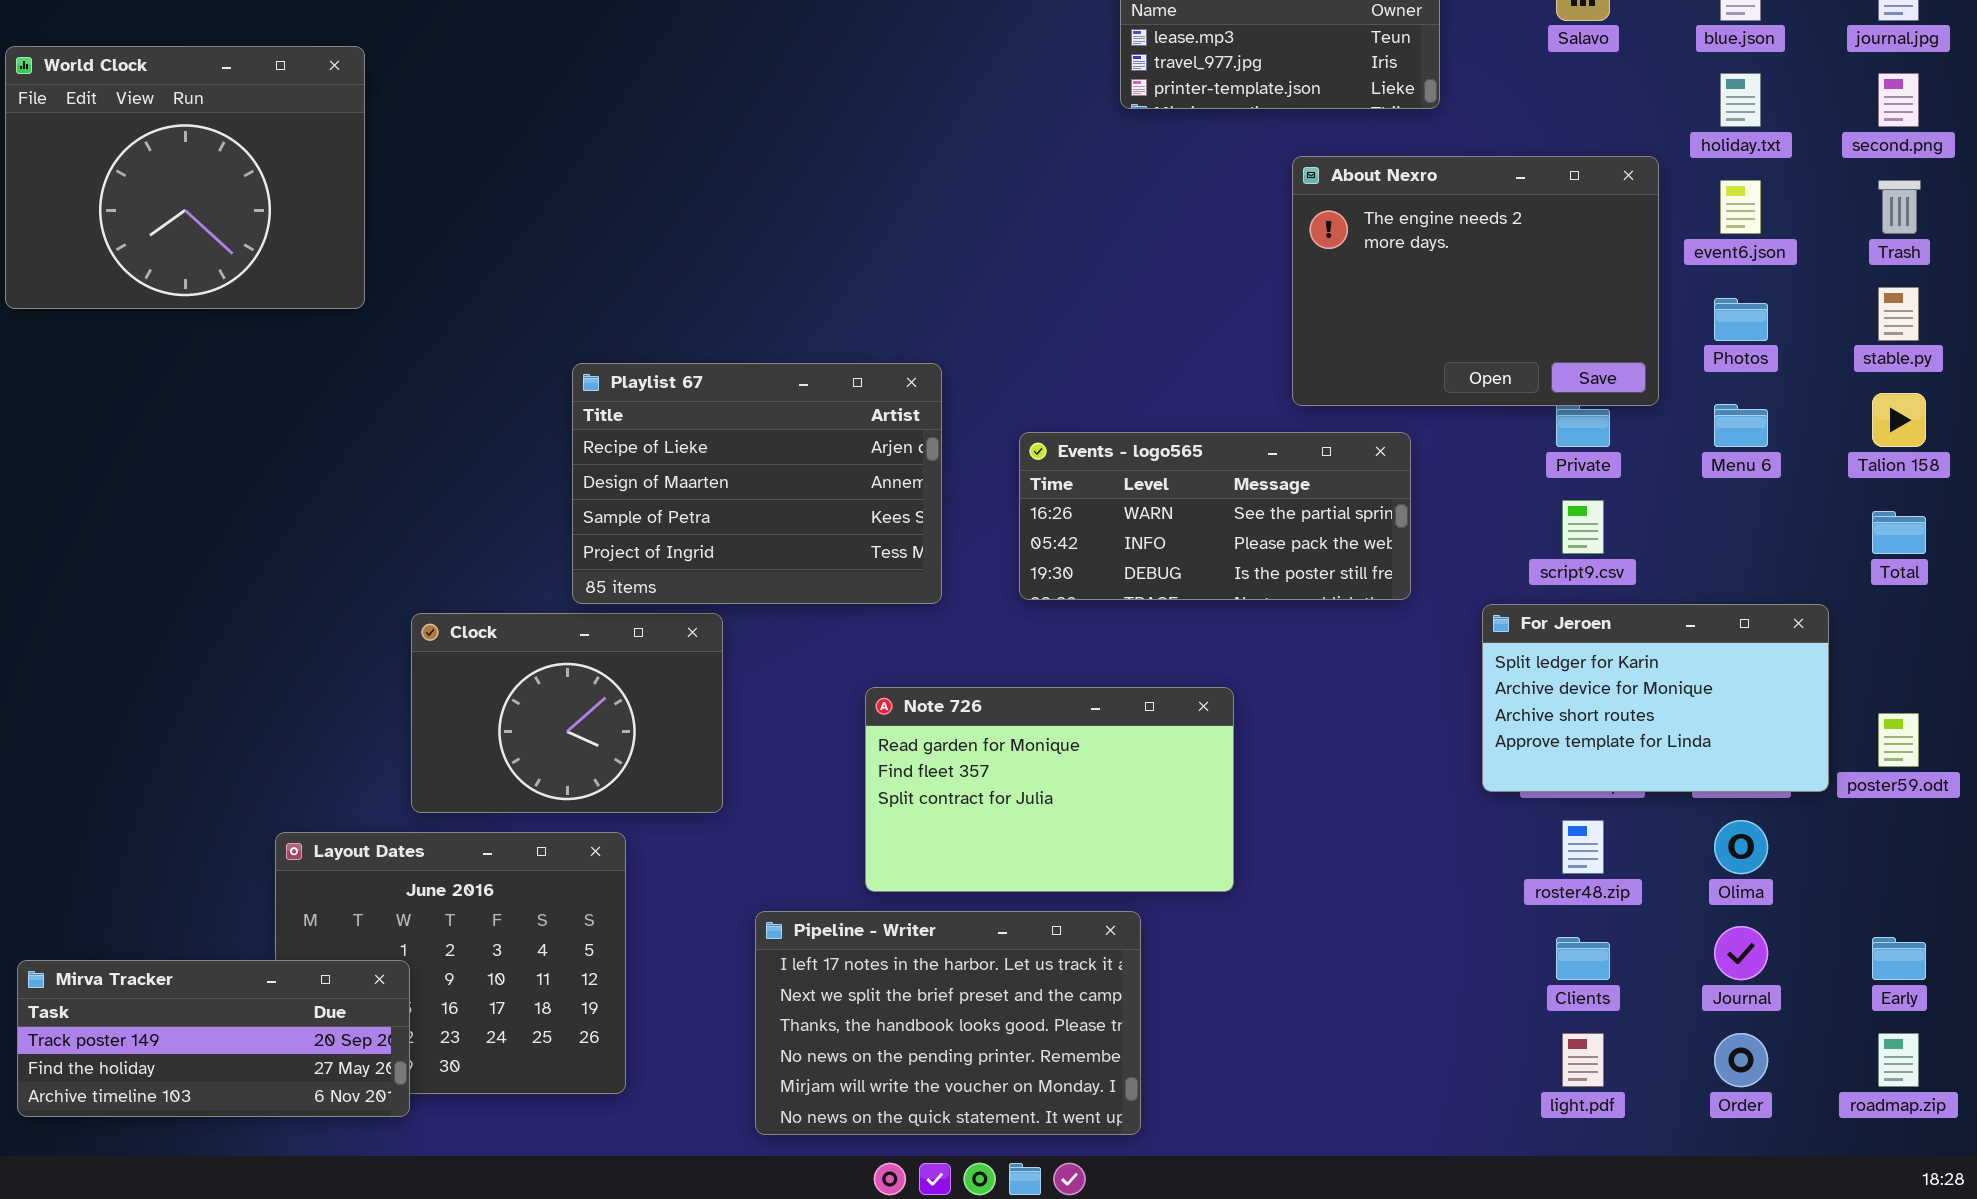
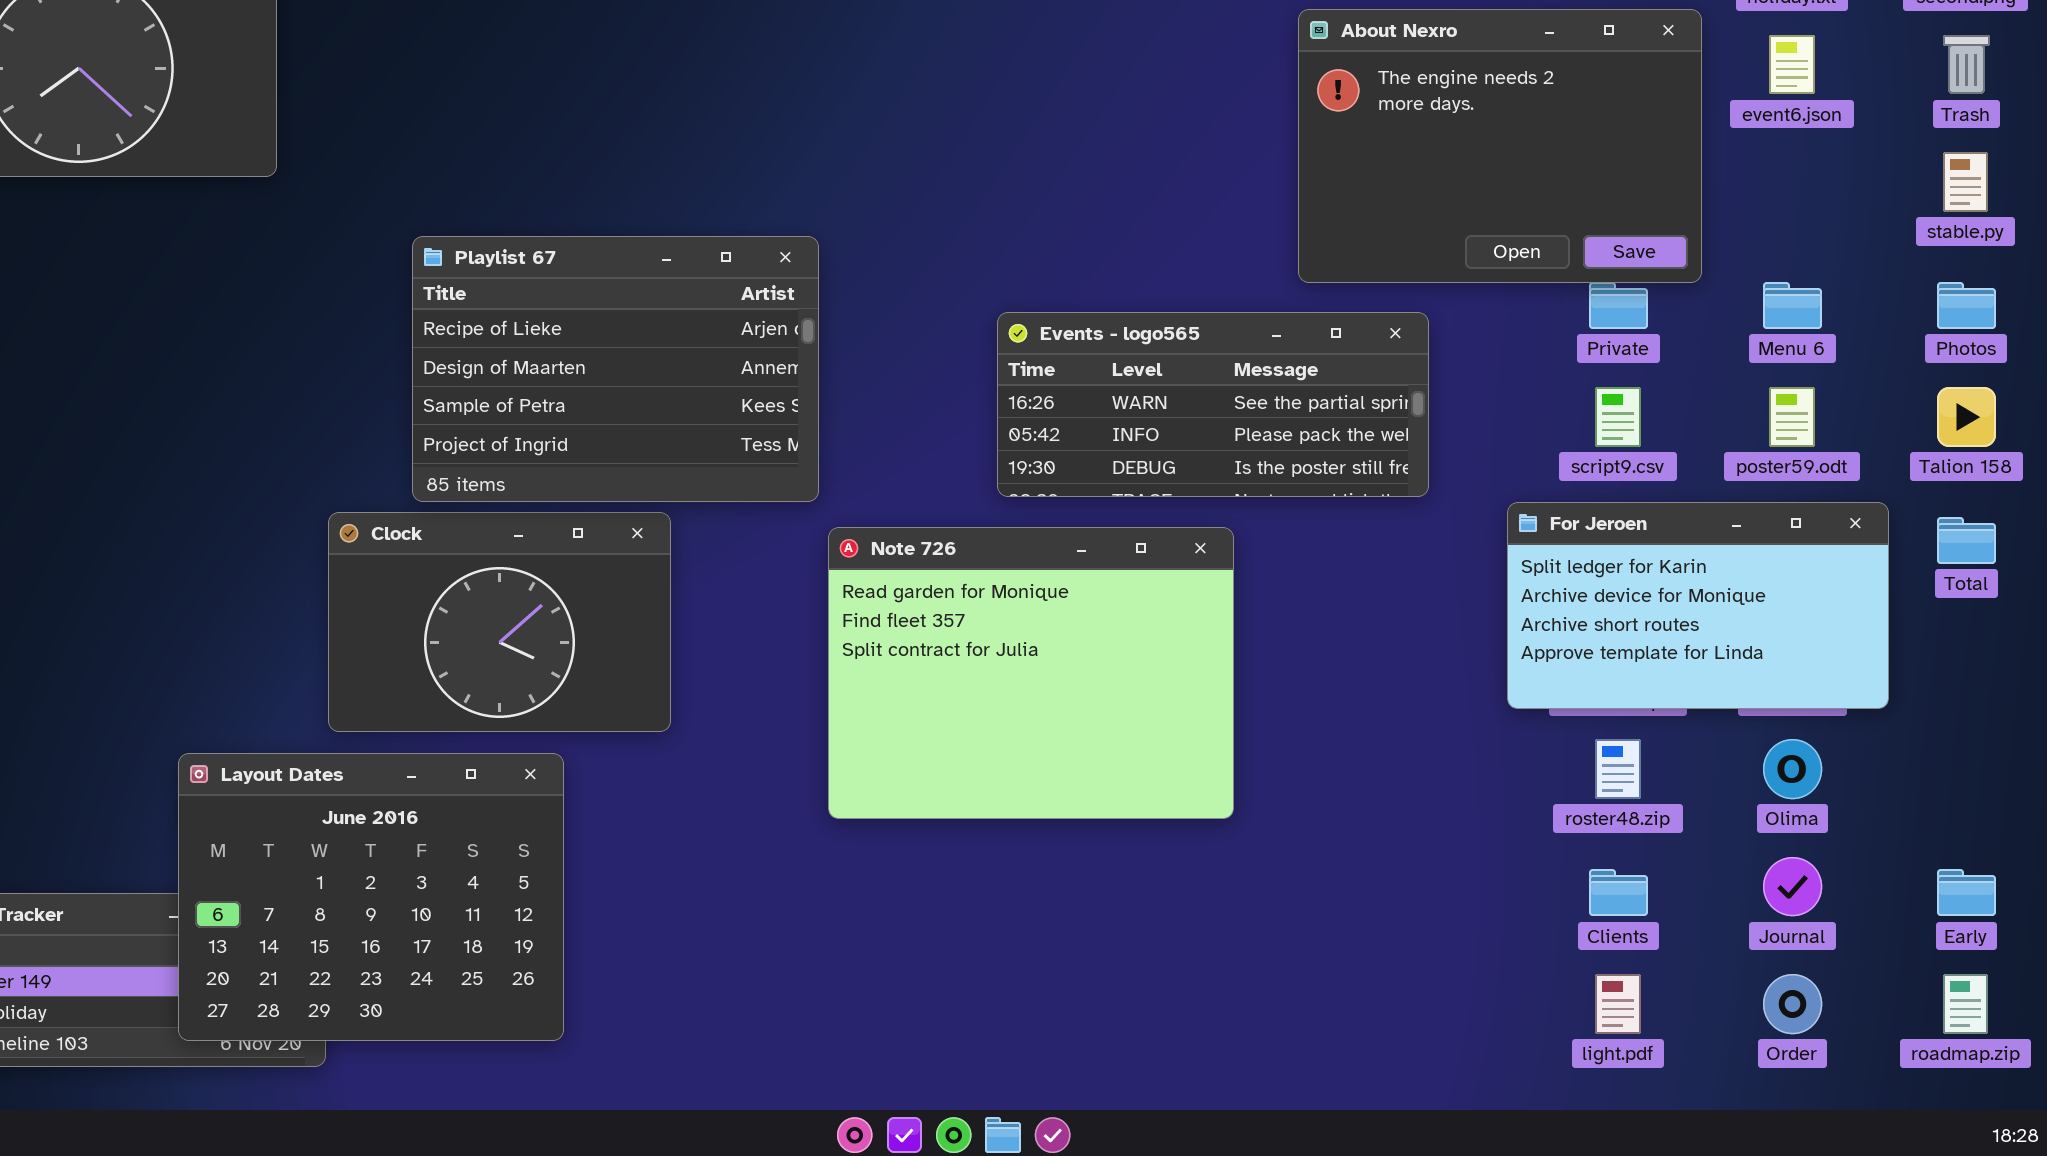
Photos: [1714,298,1768,341] -> [1937,282,1996,329], moved
Playlist 67: [572,363,942,604] -> [412,236,819,502], moved
Talion 158: [1872,393,1926,447] -> [1937,387,1996,447], moved
Total: [1872,511,1926,554] -> [1937,517,1996,564], moved
Note 726: [865,687,1234,892] -> [828,527,1234,819], resized
poster59.odt: [1878,713,1919,767] -> [1769,387,1815,447], moved
Layout Dates: [275,832,626,1094] -> [178,753,564,1041], raised
Pipeline - Writer: [755,911,1141,1135] -> none, closed

